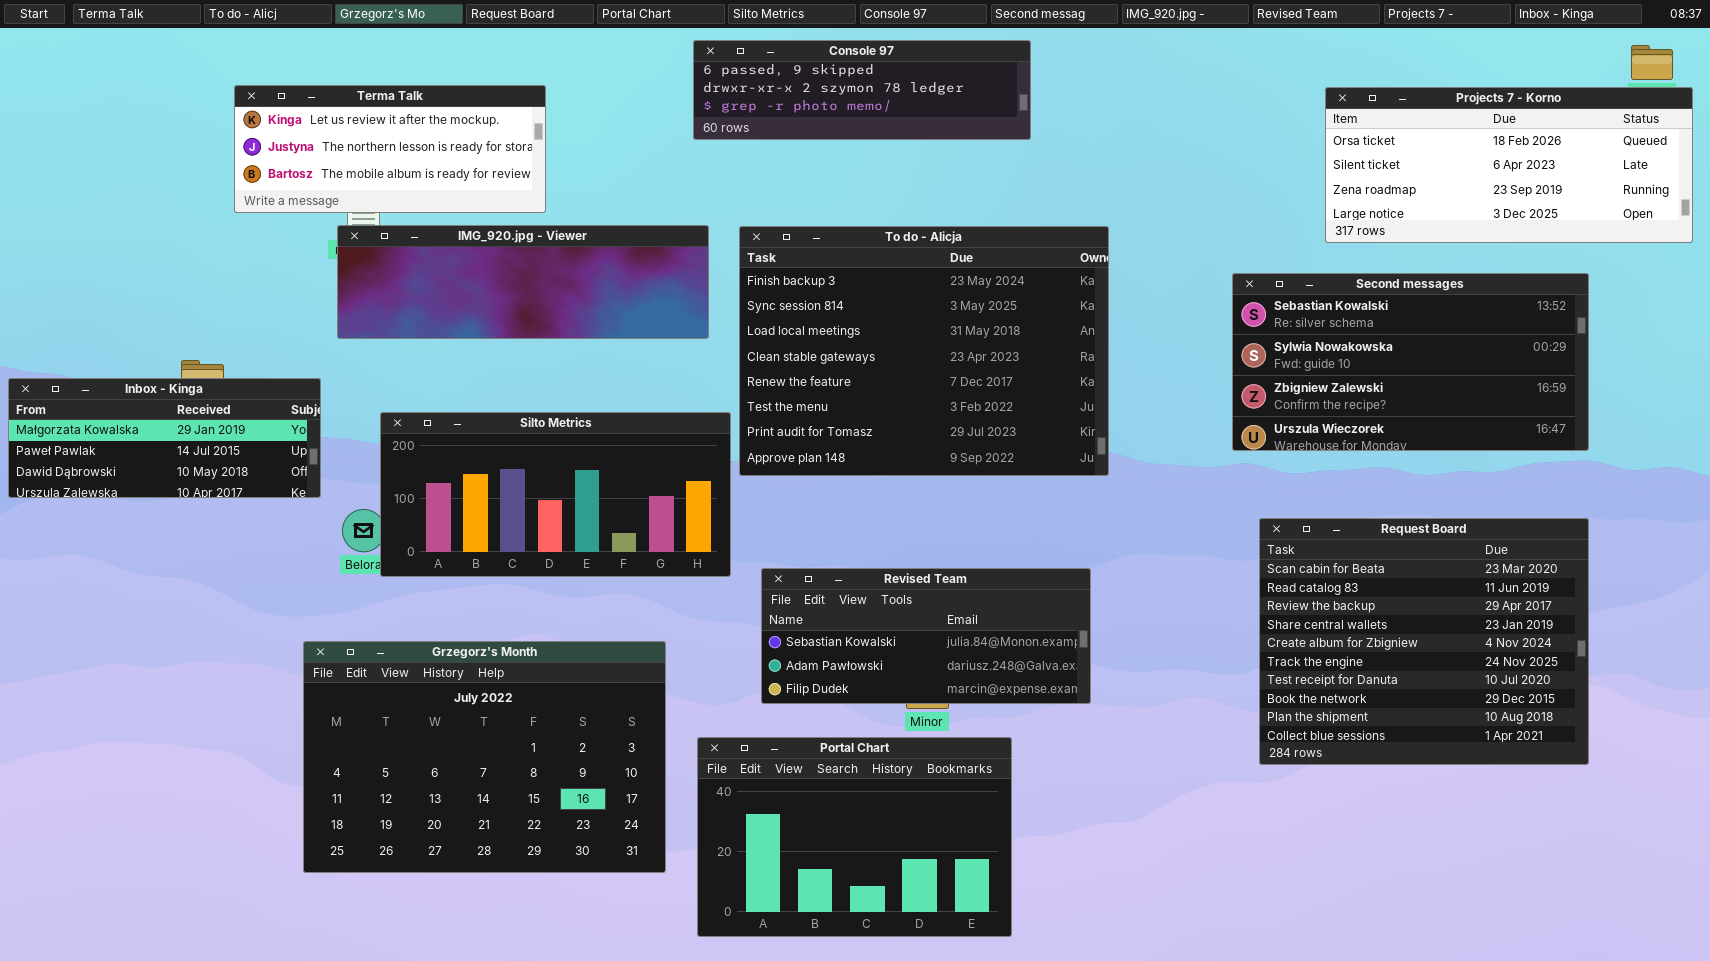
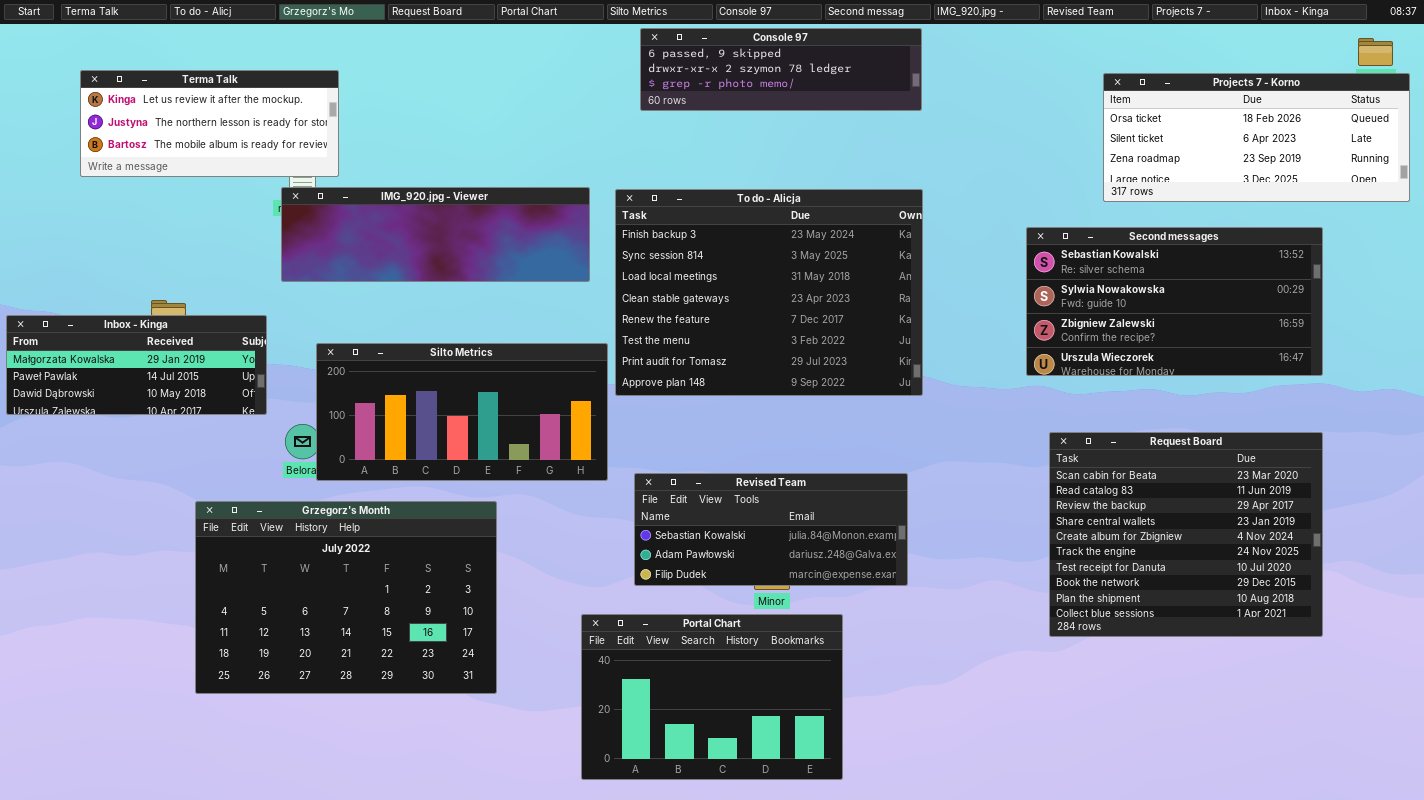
Console 97: [693,40,1031,140] -> [640,28,922,111], moved
Terma Talk: [234,85,546,213] -> [80,70,339,177], moved
Grzegorz's Month: [303,641,666,873] -> [195,501,497,694], moved

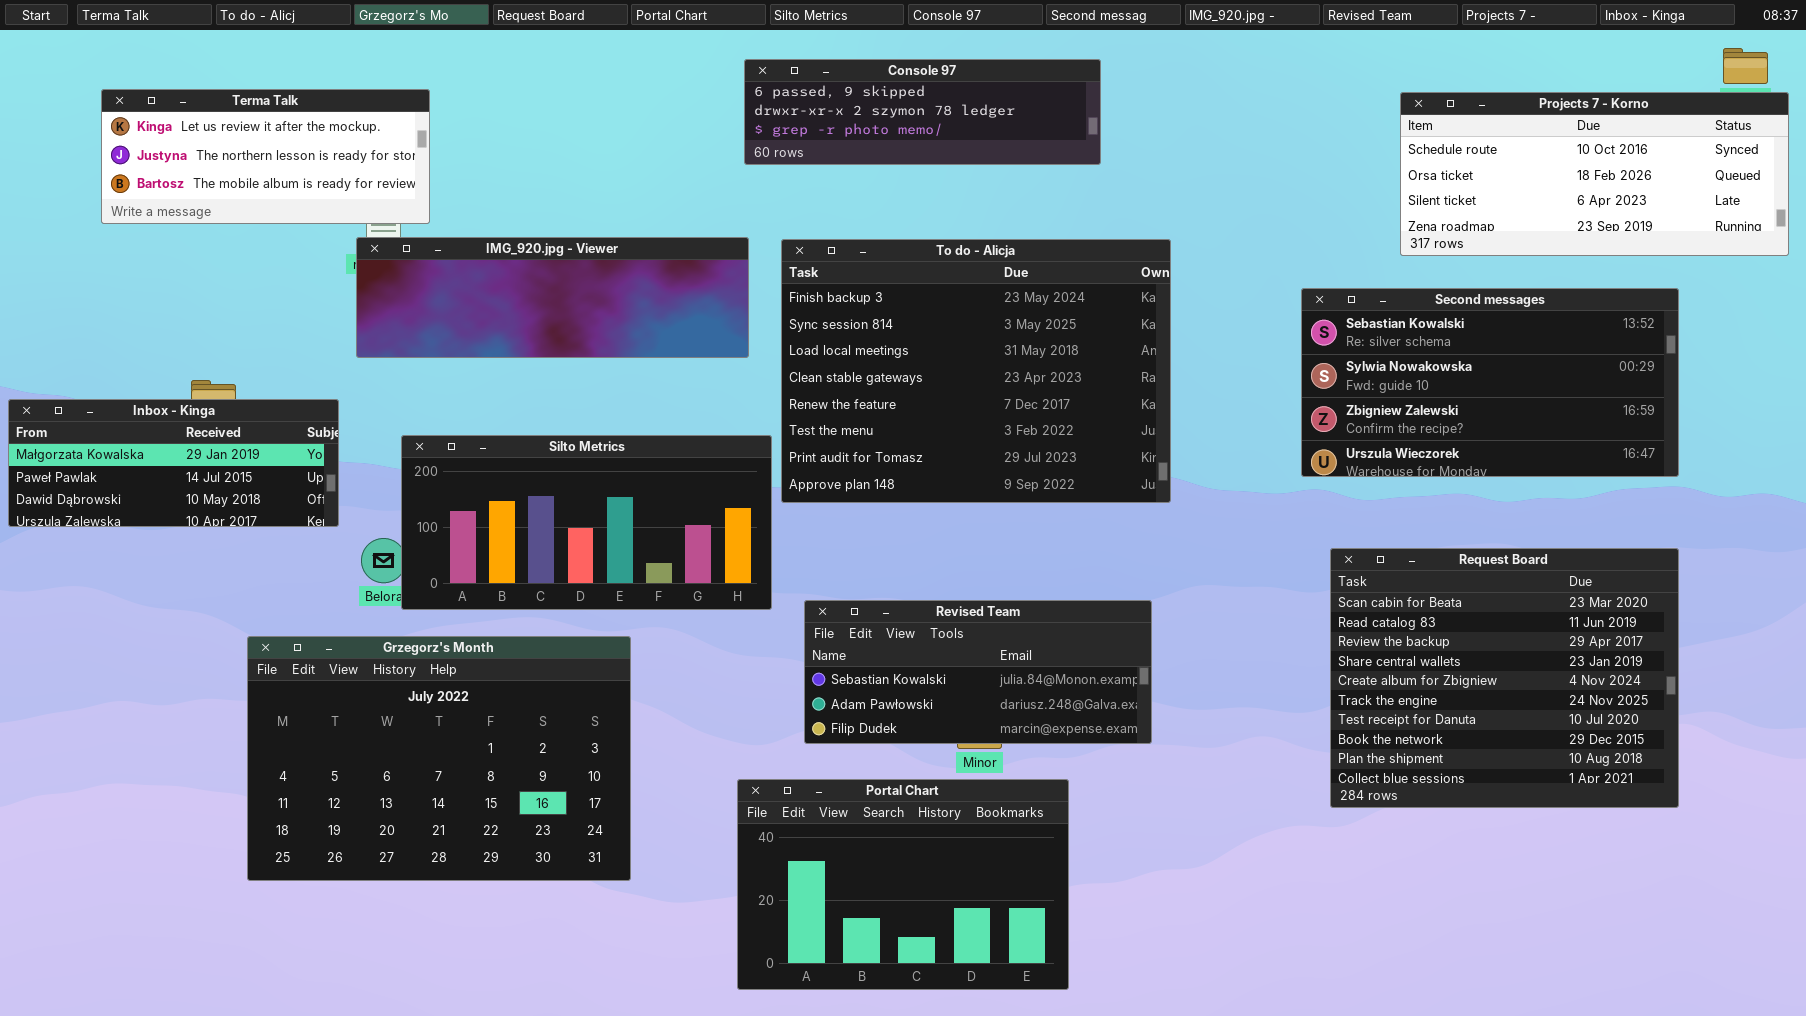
Console 97: [640,28,922,111] -> [744,59,1101,165], moved
Projects 7 - Korno: [1103,73,1410,202] -> [1400,92,1789,256], scrolled up 1 row

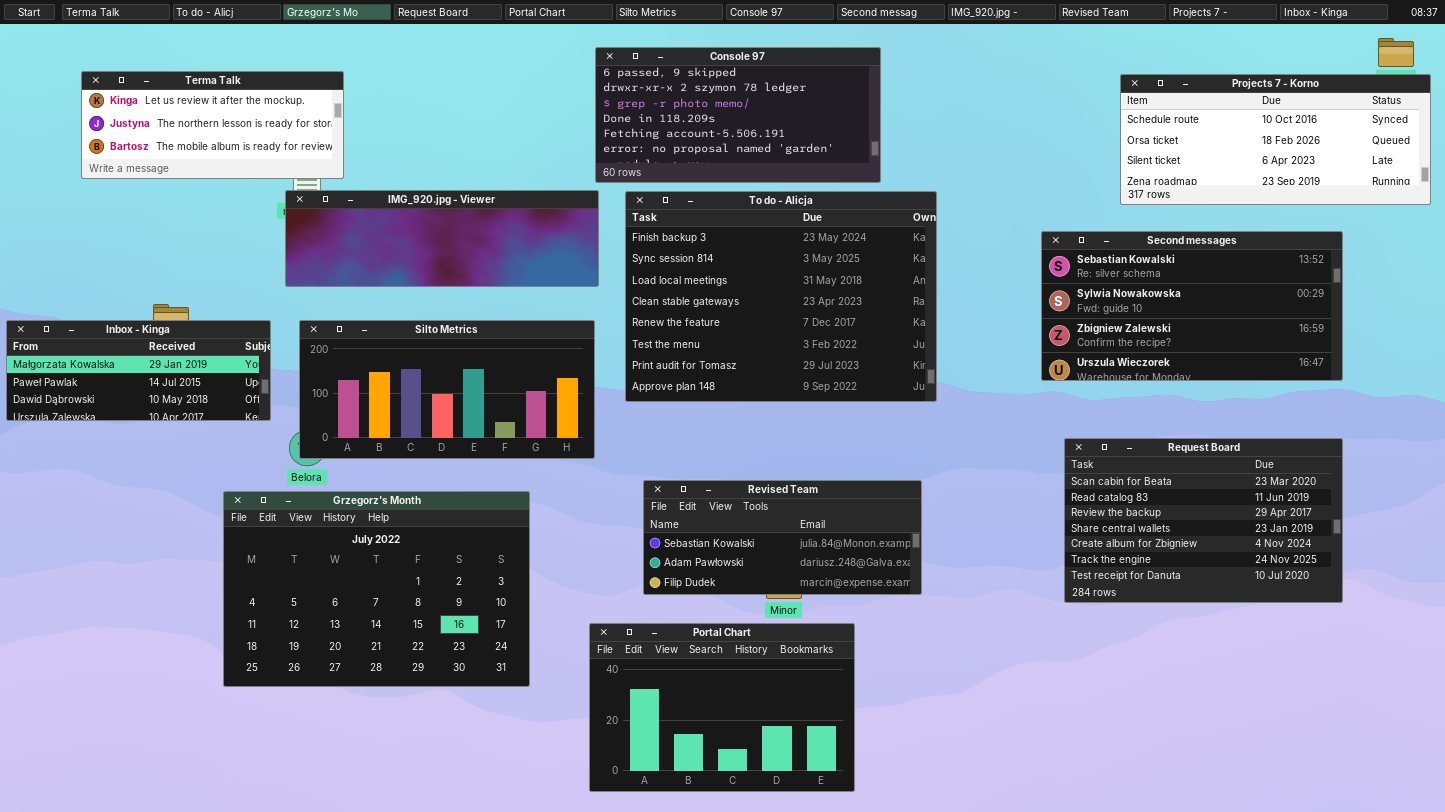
Console 97: [744,59,1101,165] -> [595,47,881,183], resized
Silto Metrics: [401,435,772,610] -> [299,320,595,459], moved
Request Board: [1330,548,1679,808] -> [1064,438,1343,603], resized
Grzegorz's Month: [247,636,631,881] -> [223,491,530,687], moved

